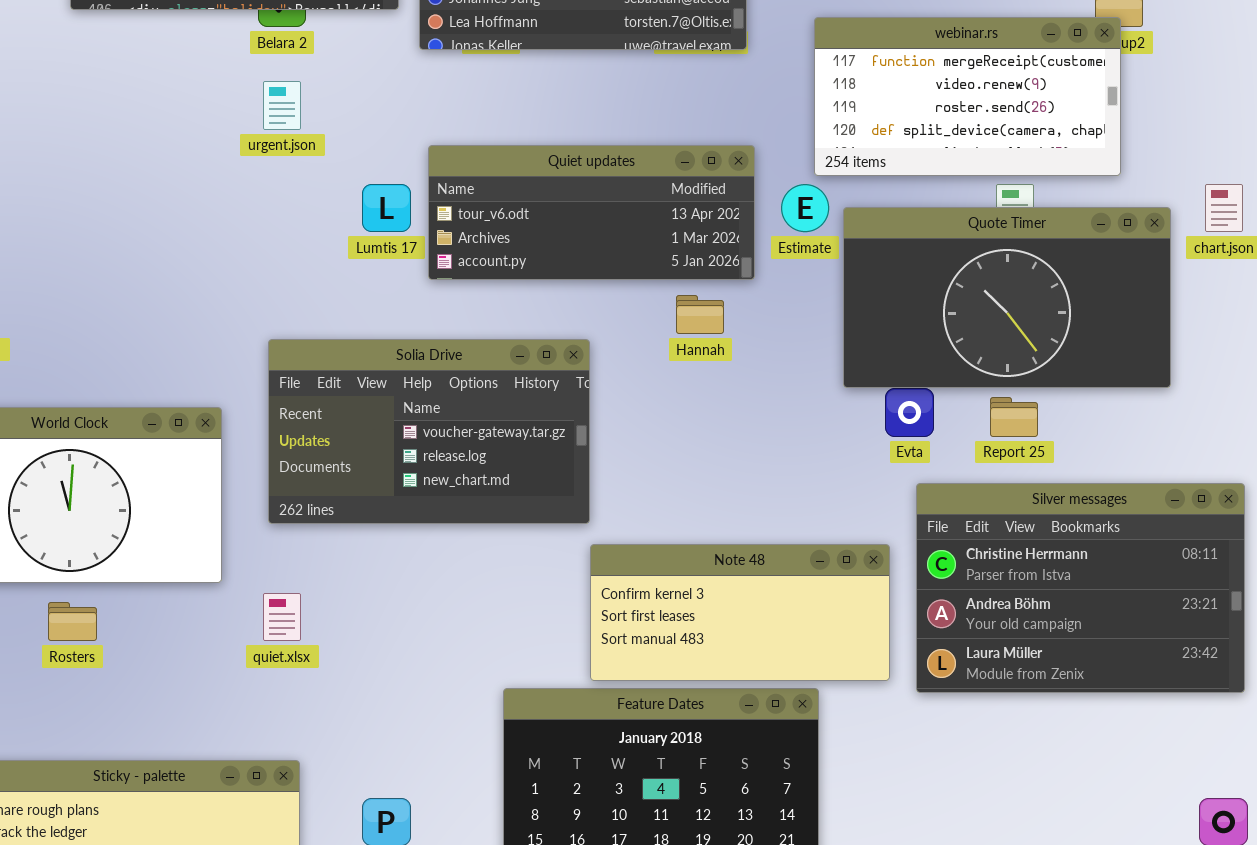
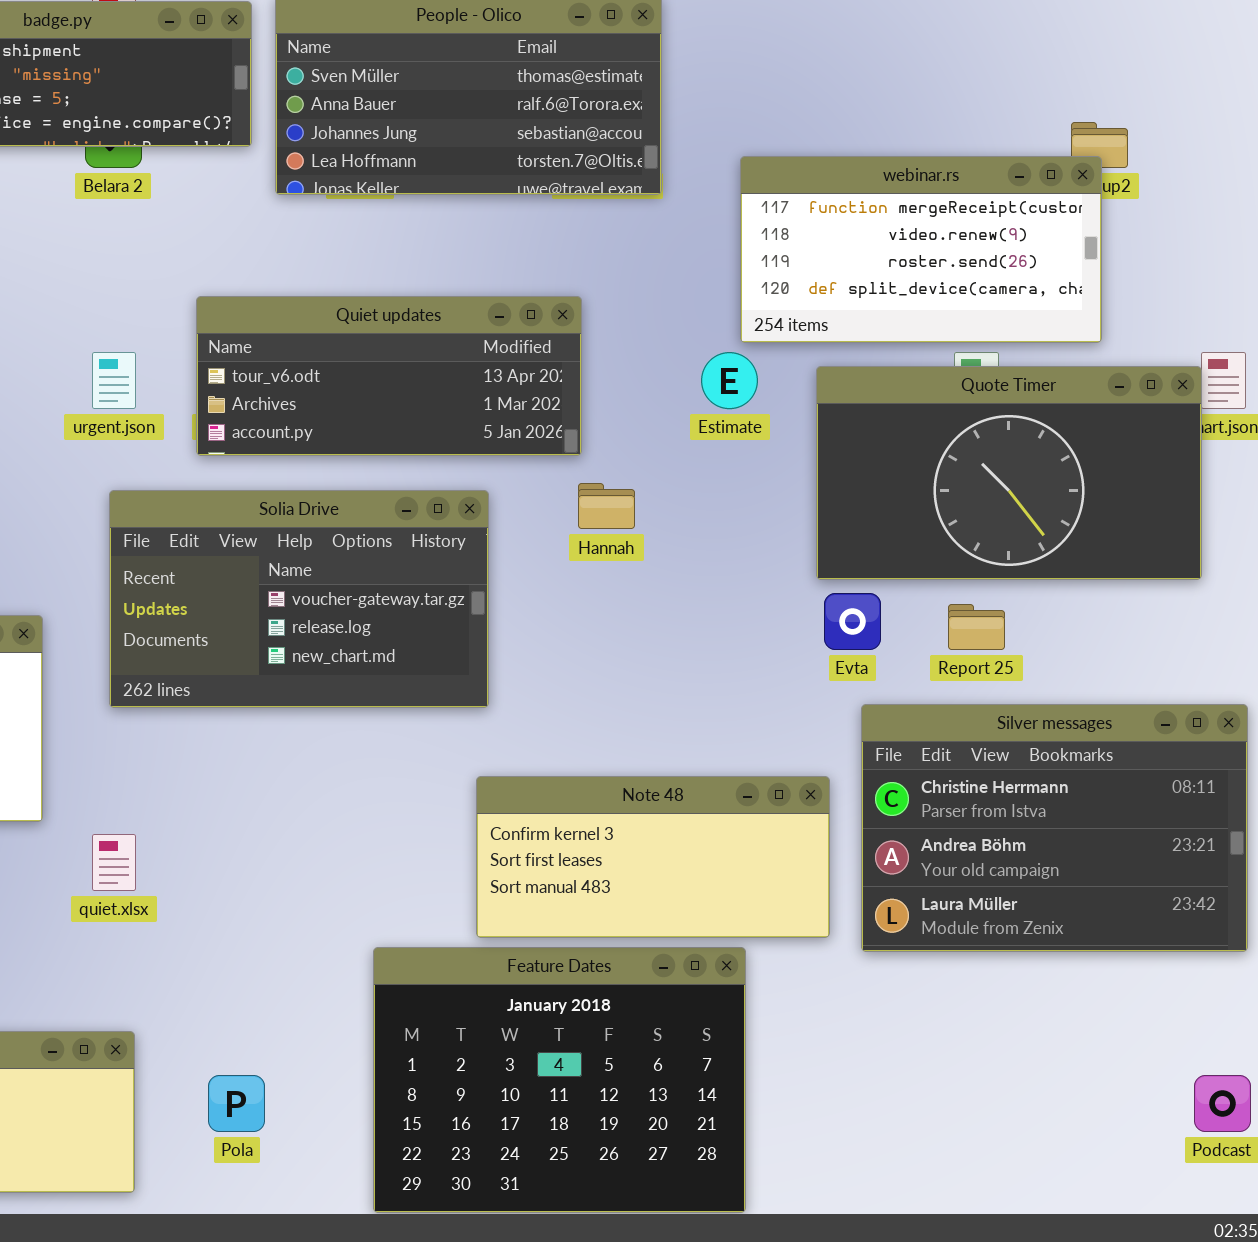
urgent.json: [263,81,301,130] -> [92,352,136,409], moved
Quiet updates: [428,145,755,280] -> [196,296,582,456], moved
Quote Timer: [843,207,1171,388] -> [816,366,1202,580], moved
Solia Drive: [268,339,590,524] -> [109,490,489,708], moved

